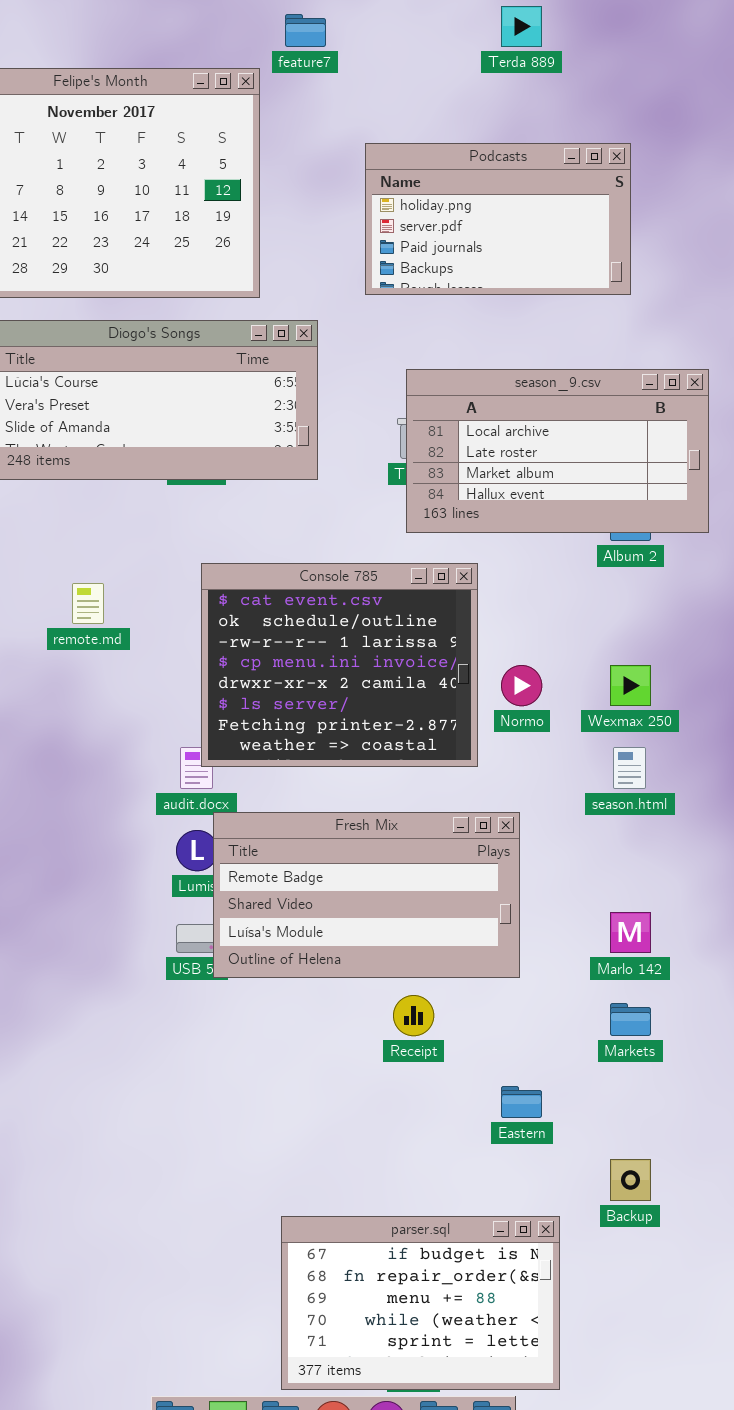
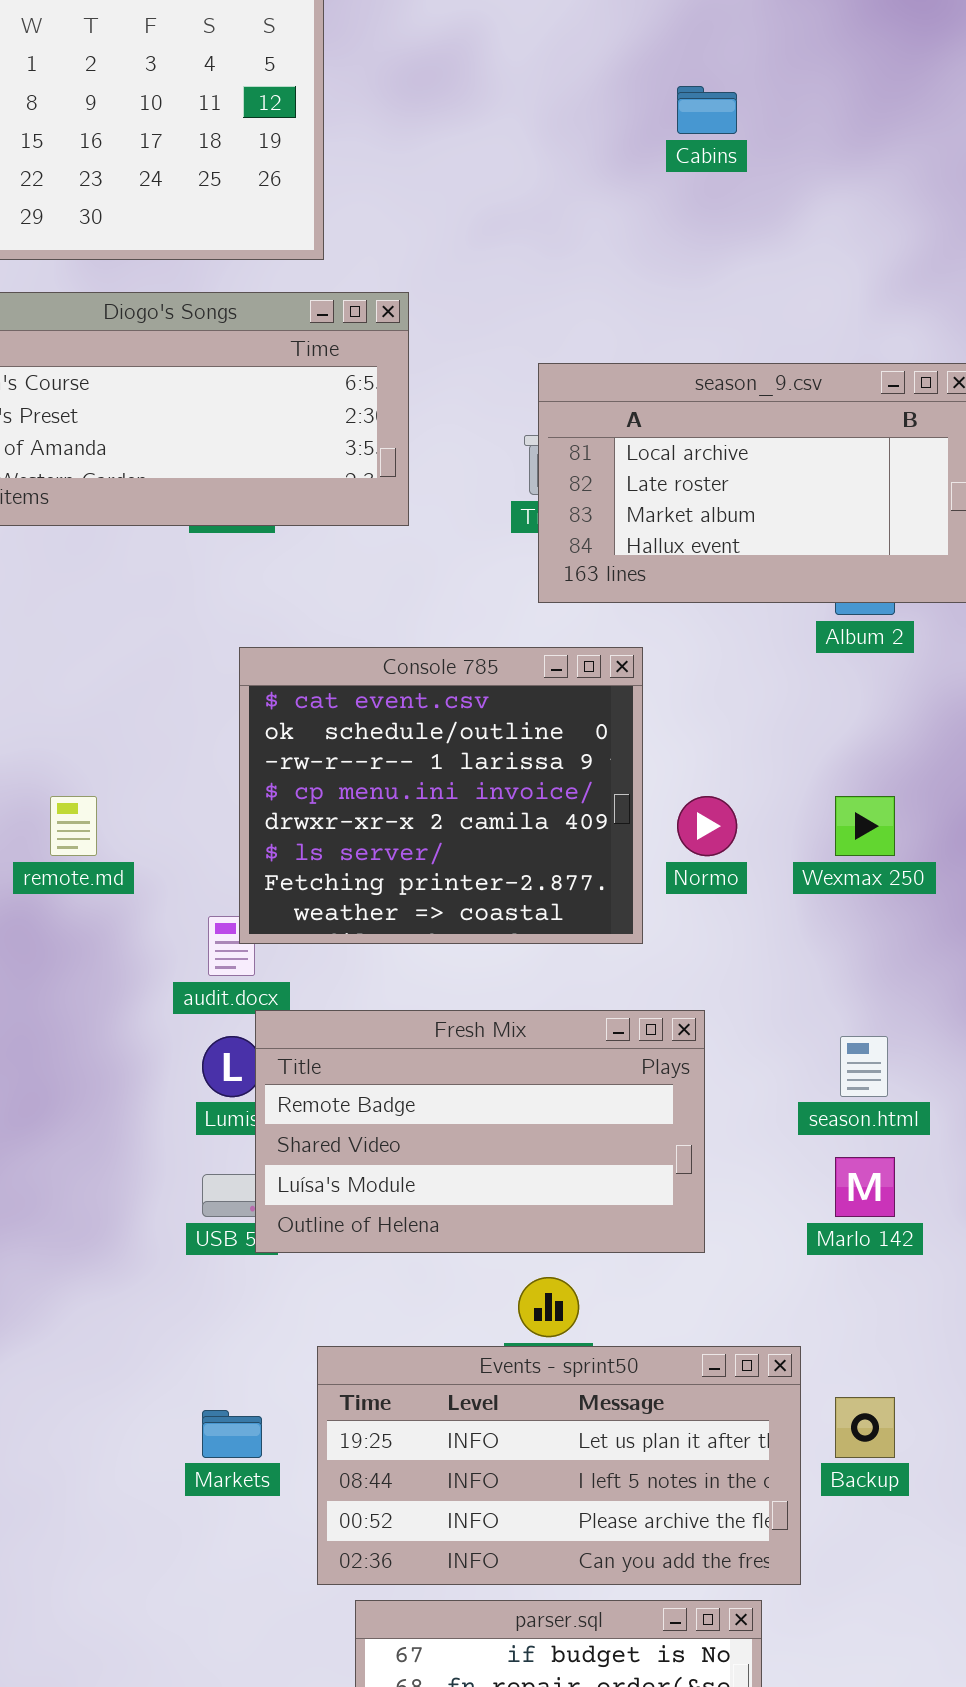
Podcasts: [365,143,631,295] -> none, closed
remote.md: [72,583,104,624] -> [50,796,97,856], moved
season.html: [613,747,646,789] -> [840,1036,888,1097], moved
Markets: [610,1003,651,1036] -> [202,1410,262,1458], moved
Events - sprint50: none -> [317,1346,801,1585], opened
Backup: [610,1159,651,1201] -> [835,1397,895,1458], moved

